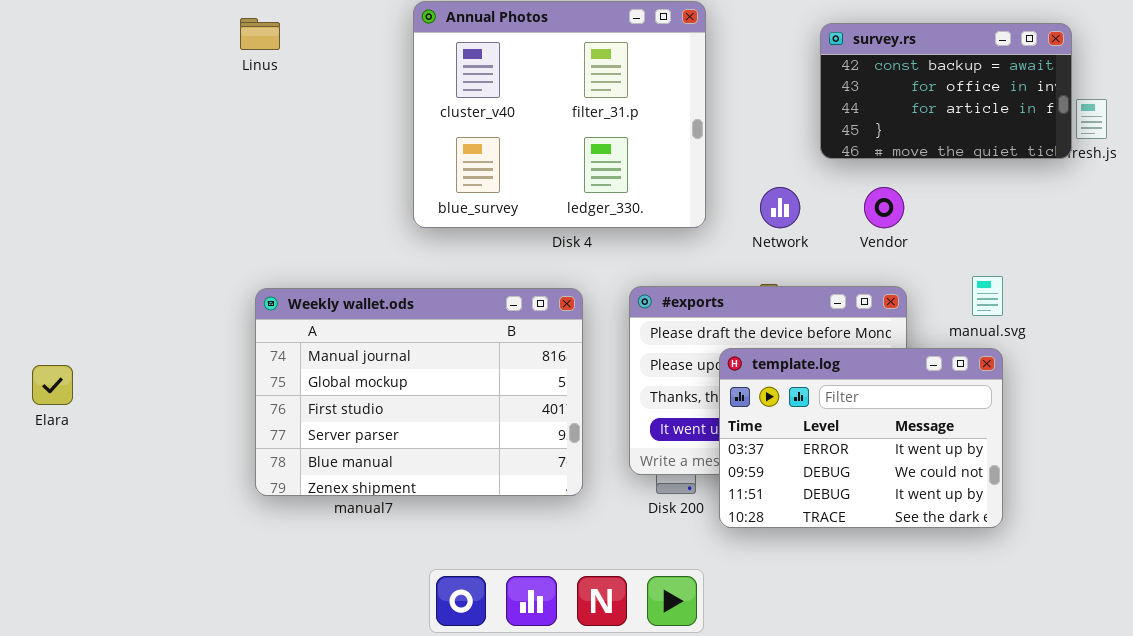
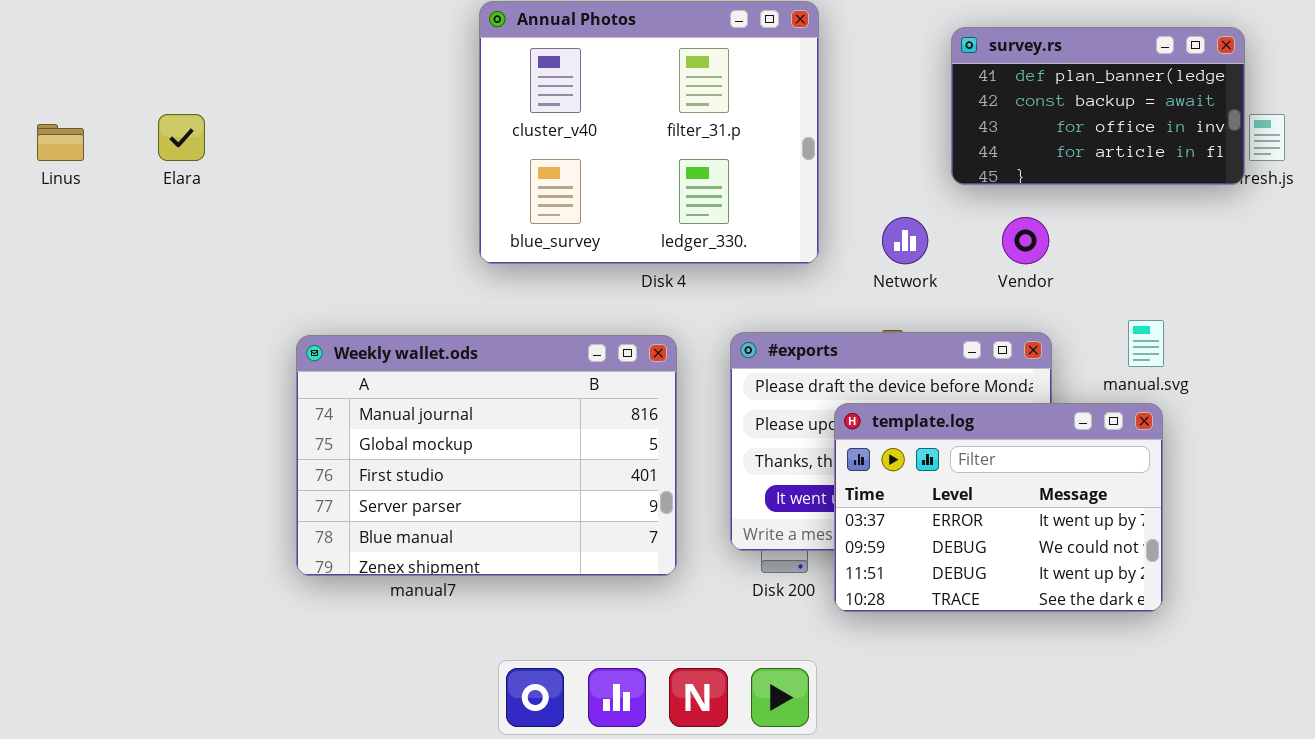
Linus: [240,18,280,50] -> [37,124,84,161], moved
survey.rs: [820,23,1072,159] -> [951,27,1245,185], scrolled up 1 row
Elara: [32,365,73,405] -> [158,114,205,161], moved

